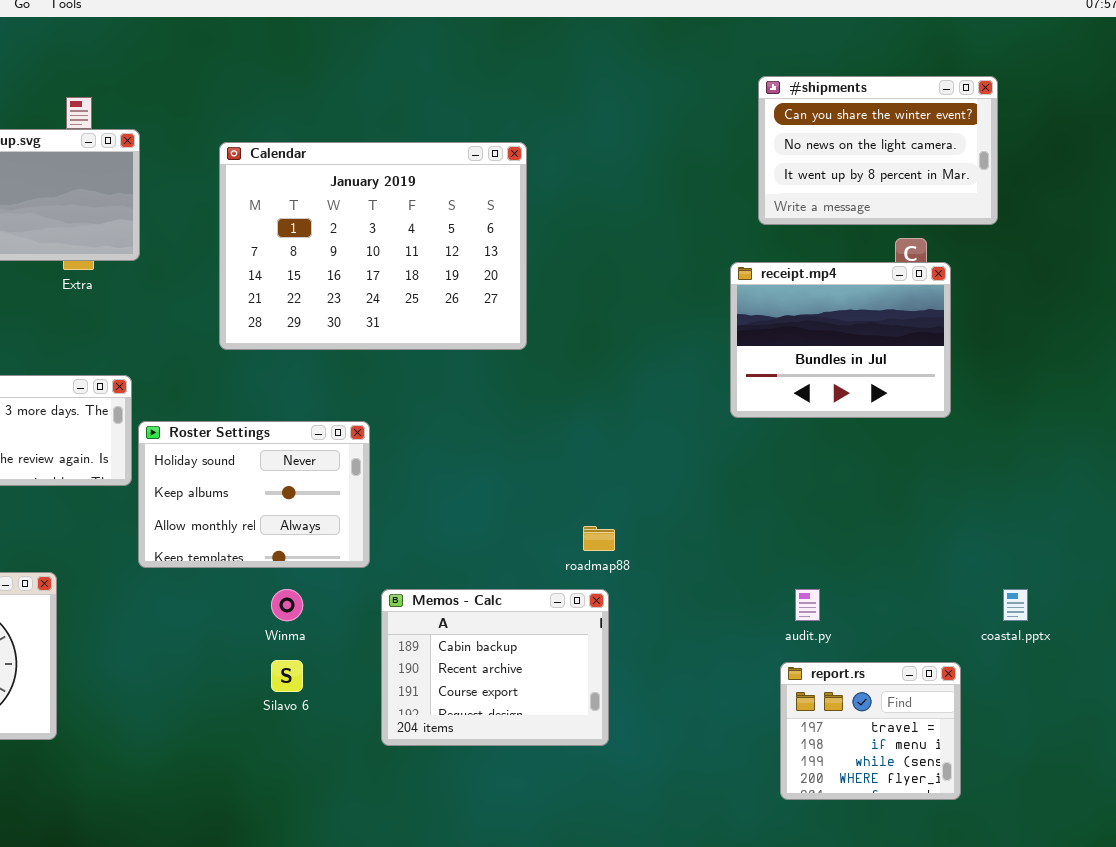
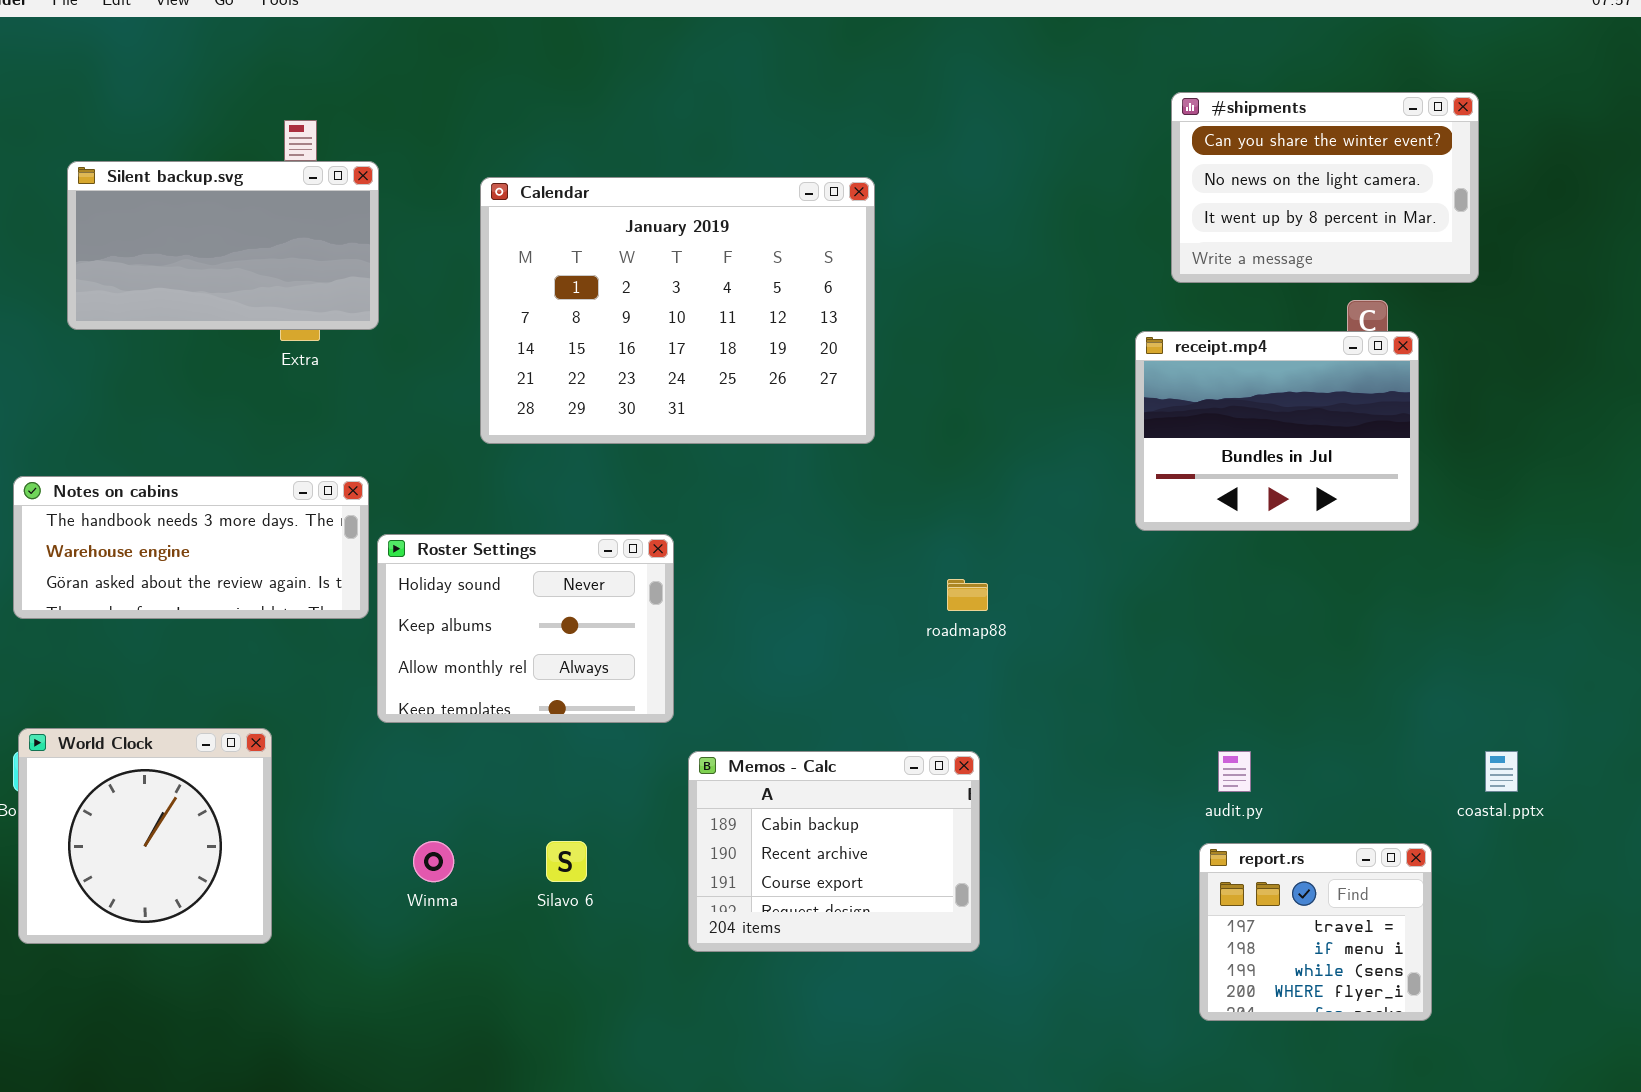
roadmap88: [583,526,615,551] -> [947,579,988,611], moved
Winma: [271,589,303,621] -> [413,841,454,882], moved

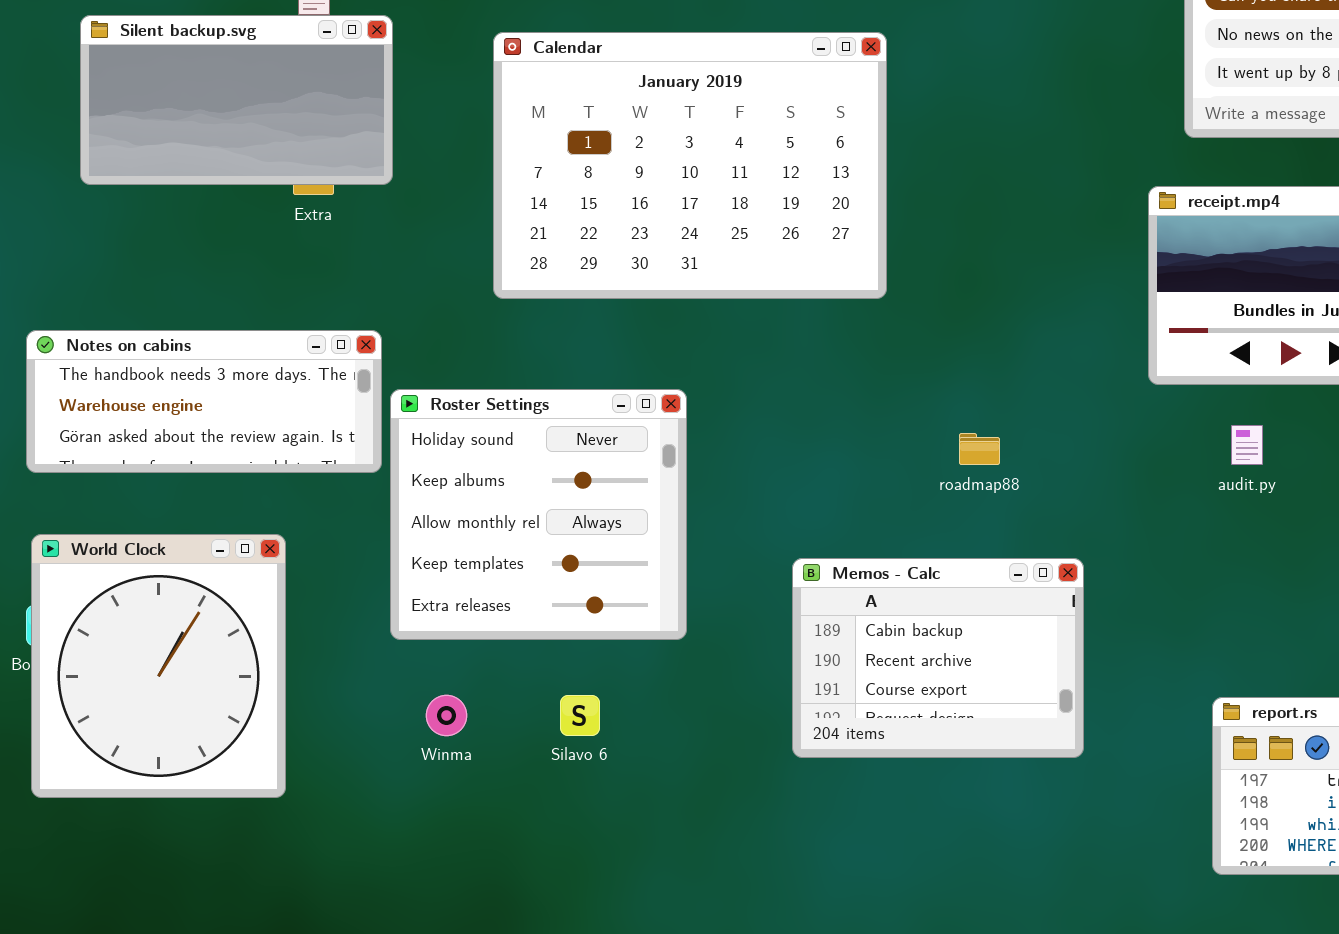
Roster Settings: [377,534,674,723] -> [390,389,687,640], resized
World Clock: [18,728,272,944] -> [31,534,286,798], resized
Memos - Calc: [688,751,980,952] -> [792,558,1084,758], moved
audit.py: [1218,751,1251,792] -> [1231,425,1263,465], moved

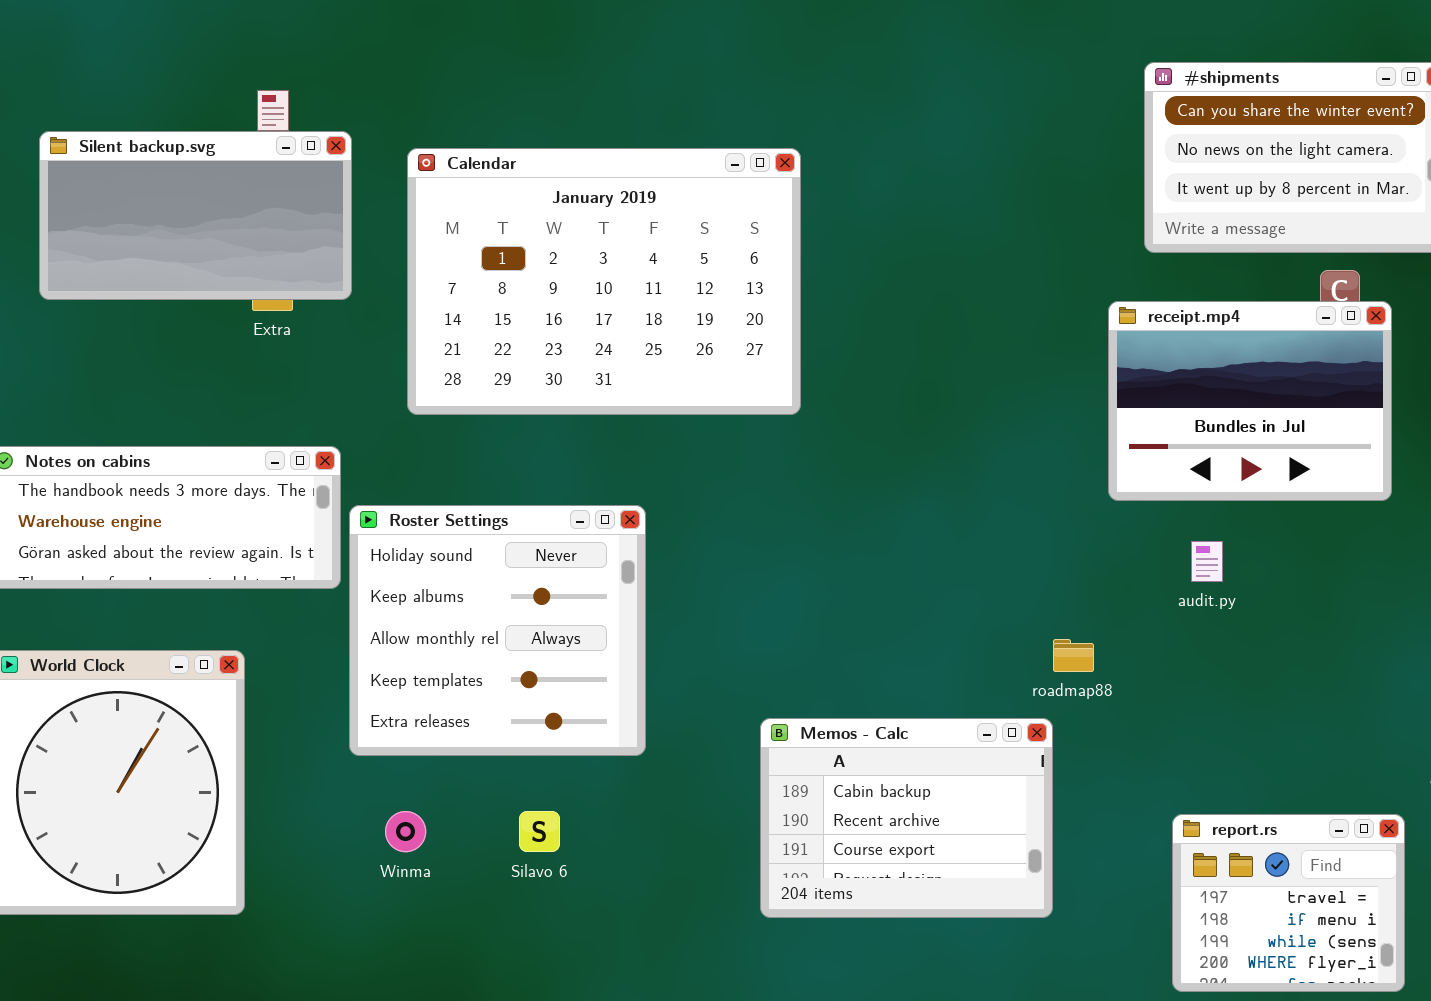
Calendar: [493,32,887,299] -> [407,148,801,415], moved
roadmap88: [959,433,1000,465] -> [1053,639,1094,672], moved
Memos - Calc: [792,558,1084,758] -> [760,718,1053,918], moved

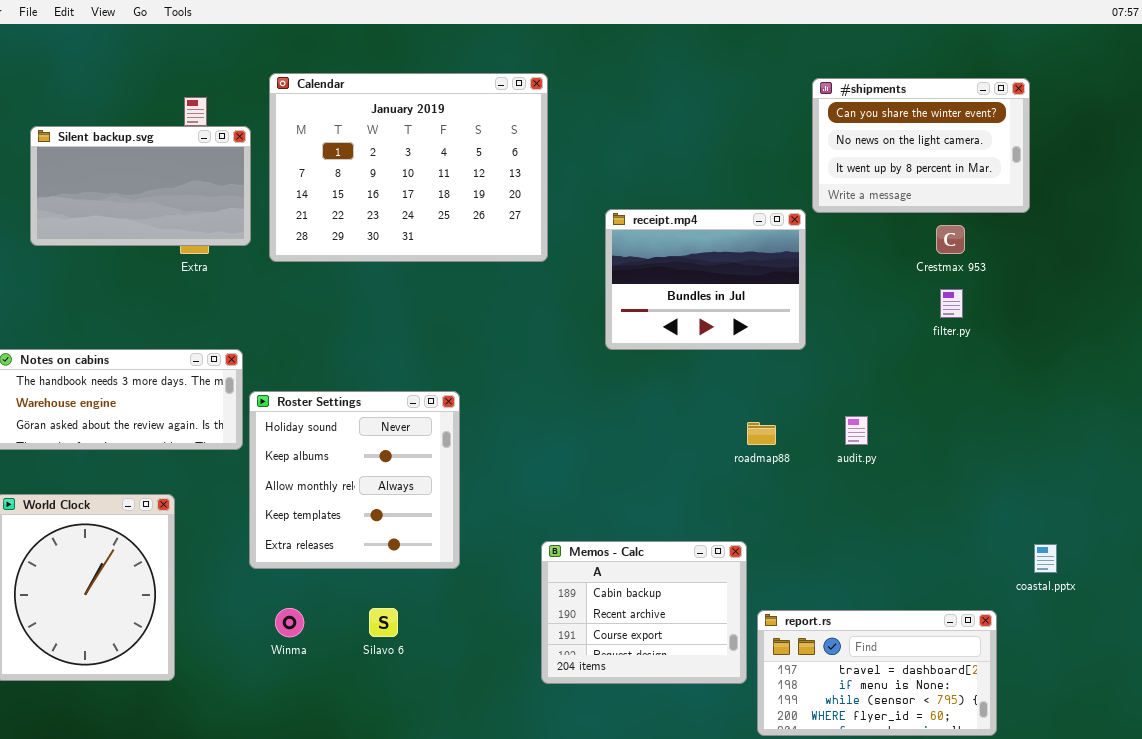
Calendar: [407,148,801,415] -> [269,73,548,262], moved
receipt.mp4: [1108,301,1392,501] -> [605,209,806,350], moved
roadmap88: [1053,639,1094,672] -> [747,422,776,445], moved
report.rs: [1172,814,1405,992] -> [757,610,997,736], resized

